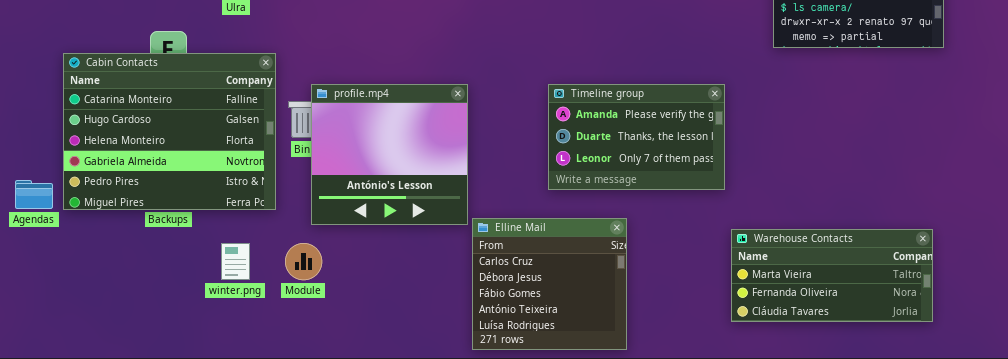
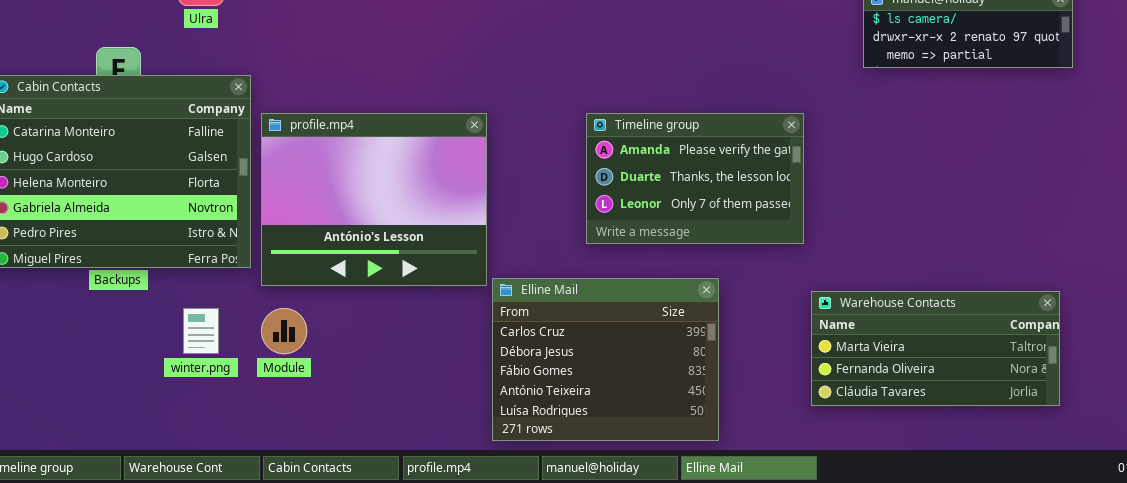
profile.mp4: [311,84,468,225] -> [261,113,487,286], resized
Elline Mail: [472,218,627,350] -> [492,278,719,441], resized

